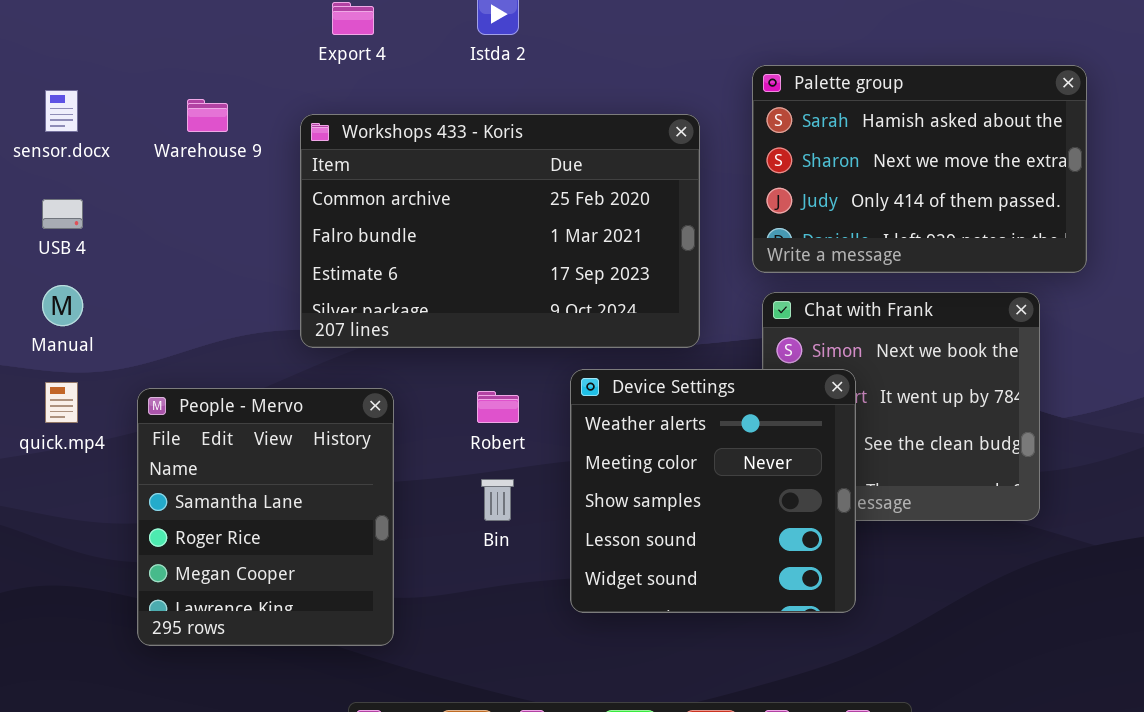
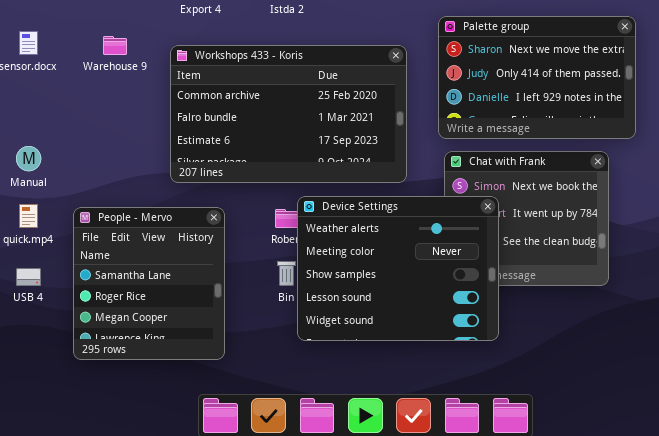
Palette group: [752,65,1087,273] -> [438,16,636,139], scrolled down 1 row
USB 4: [42,199,83,229] -> [16,268,41,286], moved
Device Settings: [570,369,856,613] -> [297,196,499,341], resized

